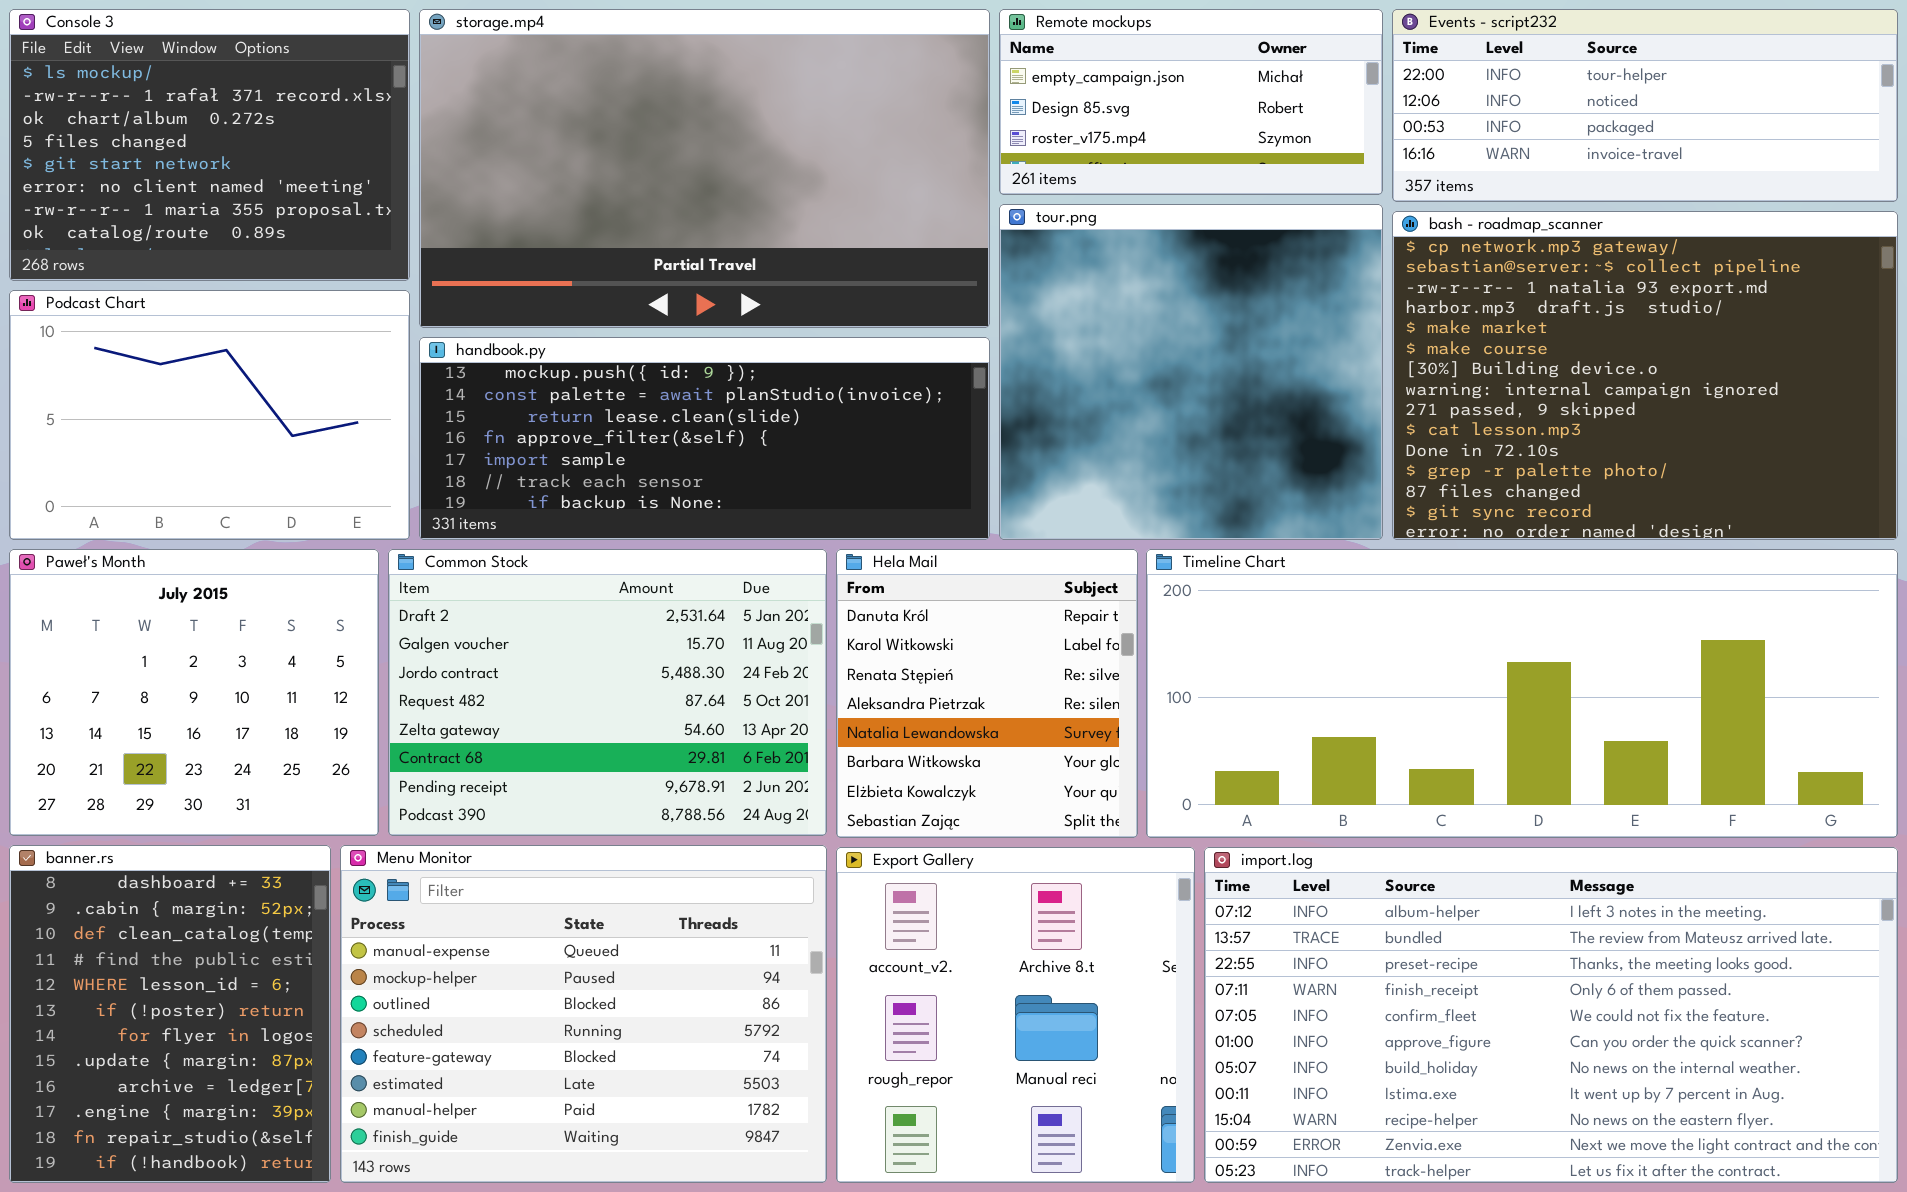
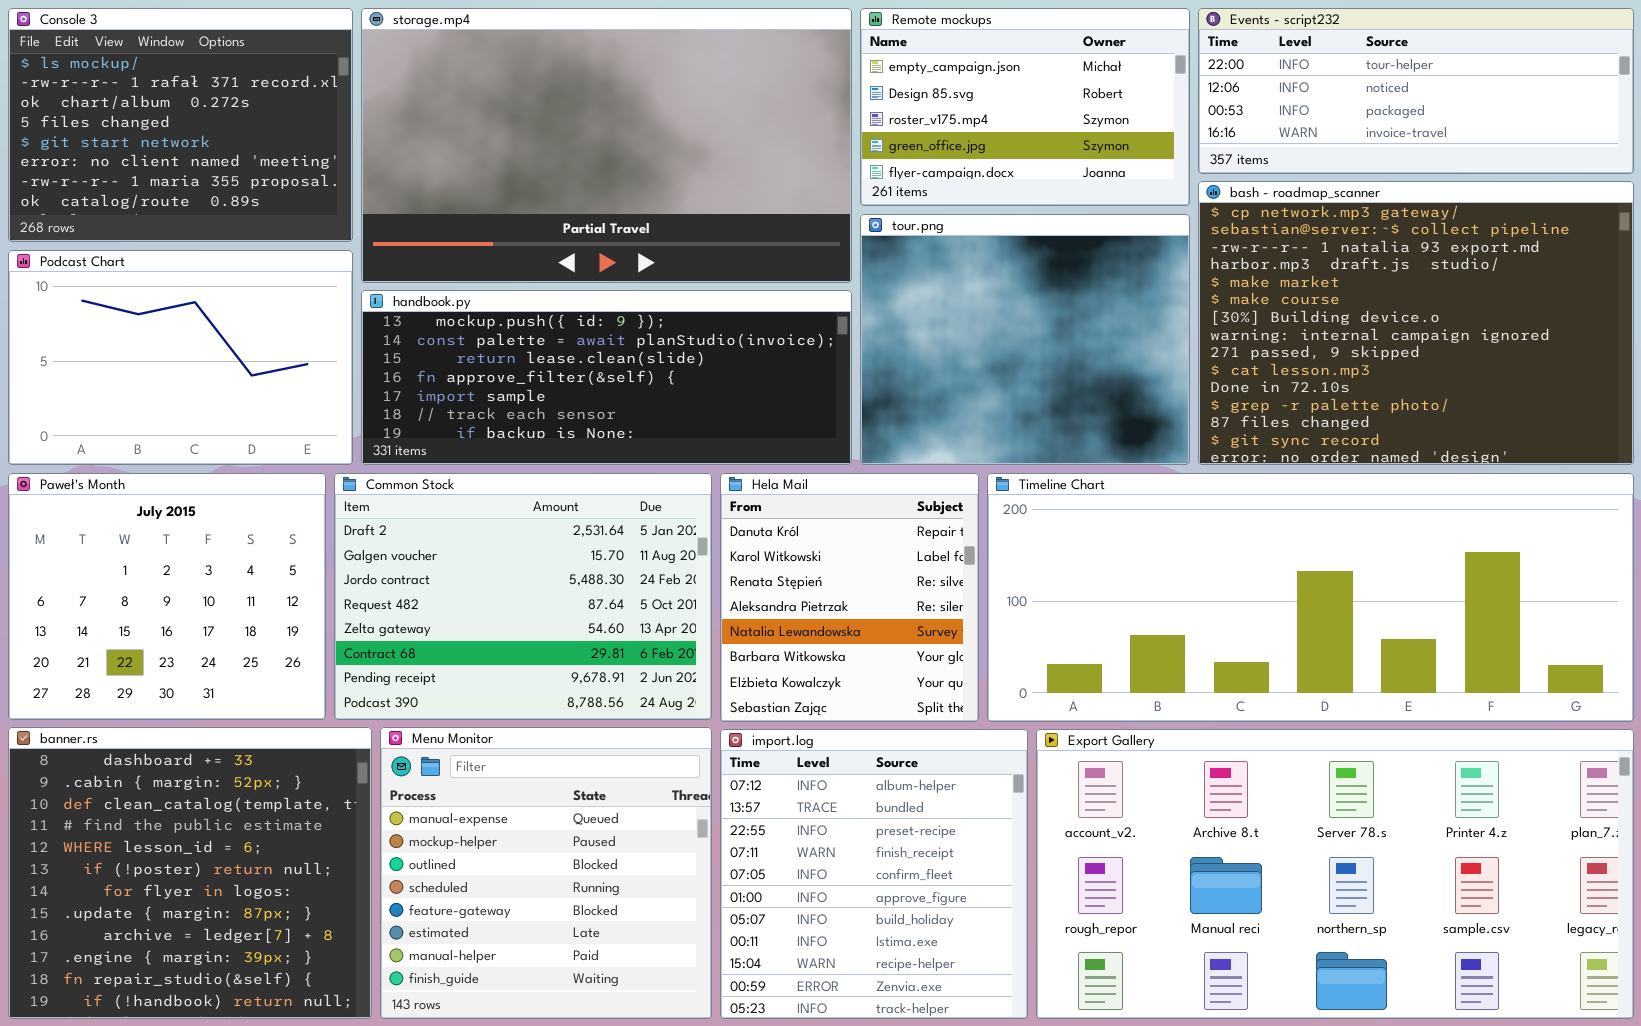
Remote mockups: [999,9,1383,195] -> [860,8,1190,206], resized
tour.png: [999,204,1383,540] -> [860,214,1190,465], resized
banner.rs: [9,845,331,1183] -> [8,727,372,1019], resized
Menu Monitor: [340,845,827,1183] -> [380,727,712,1019], resized
Export Gallery: [836,847,1195,1183] -> [1036,729,1634,1019], moved, resized
import.log: [1204,847,1898,1183] -> [720,729,1028,1019], moved, resized

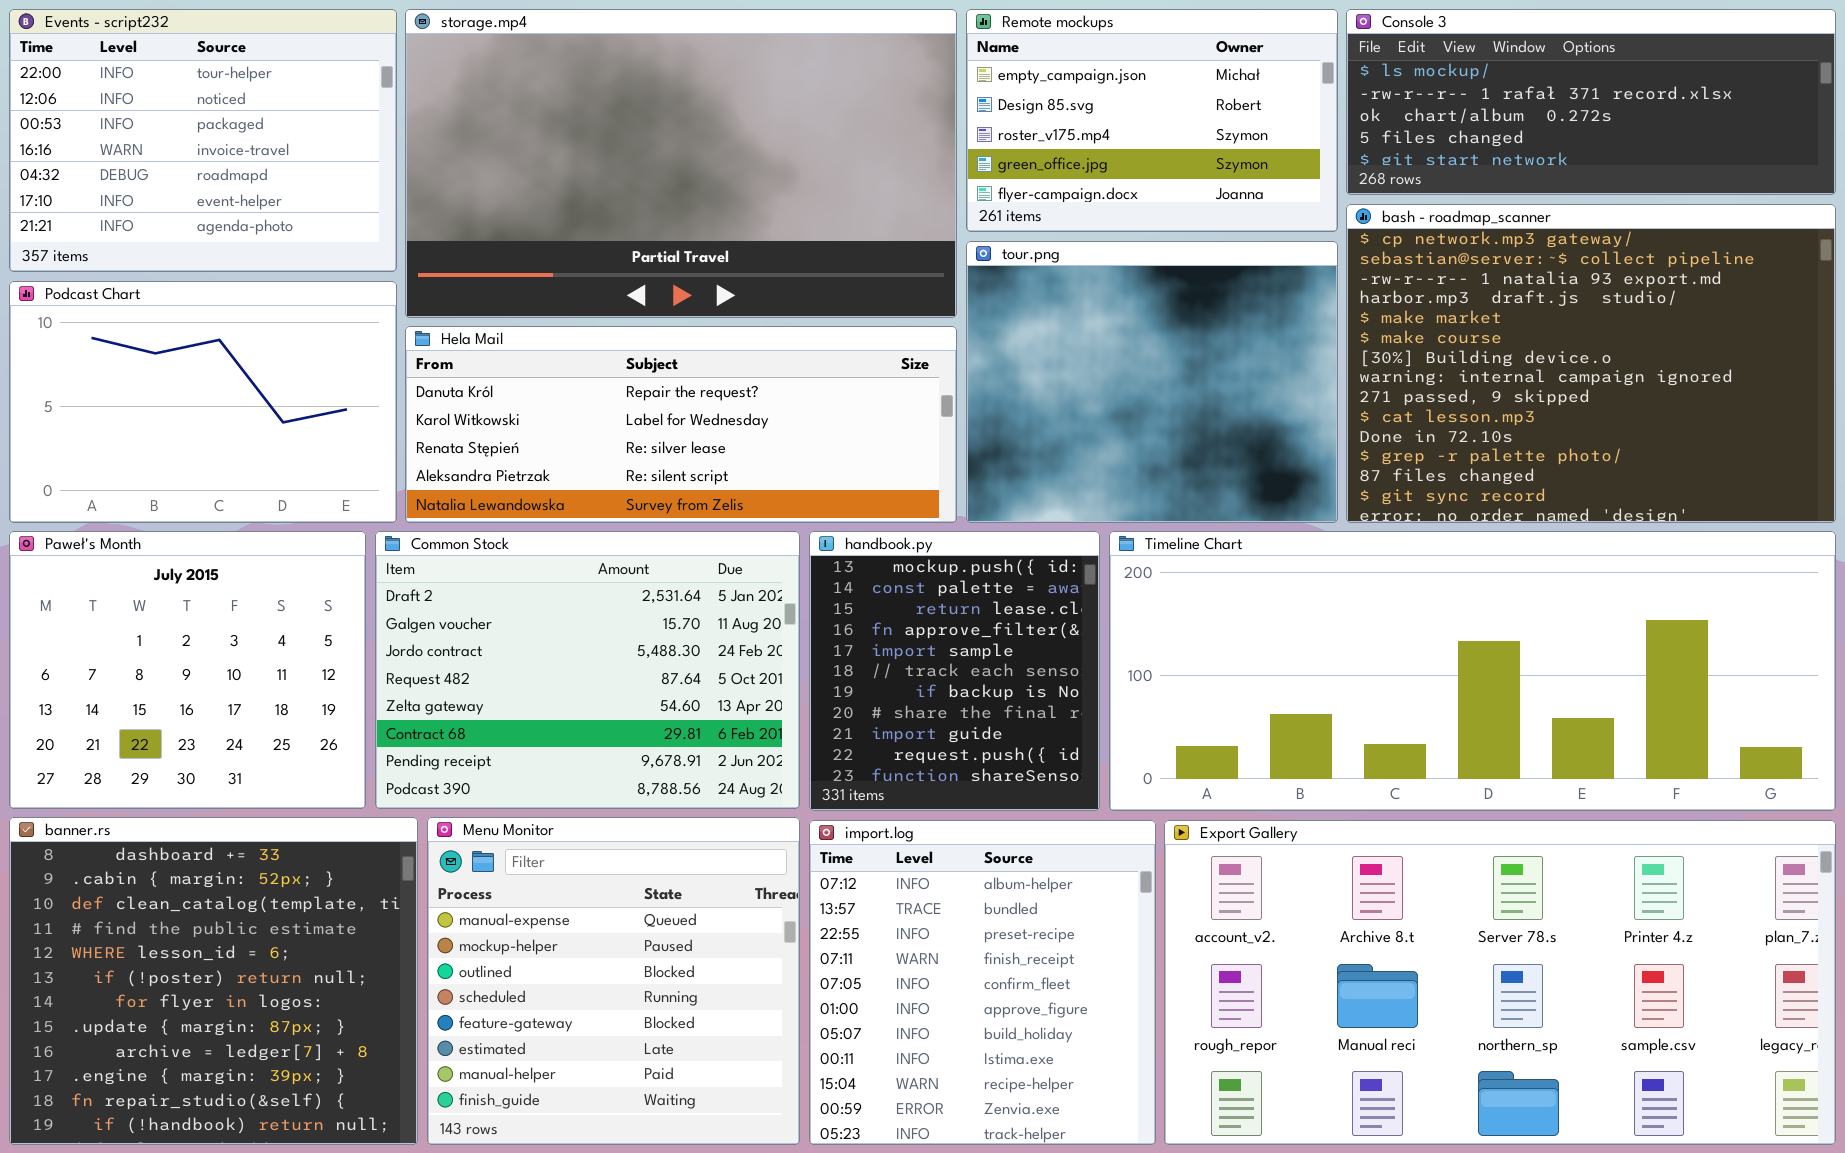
Console 3: [8,8,353,242] -> [1346,9,1836,195], moved, resized
Events - script232: [1198,8,1634,174] -> [9,9,397,272], moved, resized
handbook.py: [361,290,852,465] -> [809,531,1100,811], moved, resized
Hela Mail: [720,473,979,722] -> [405,326,957,523], moved, resized

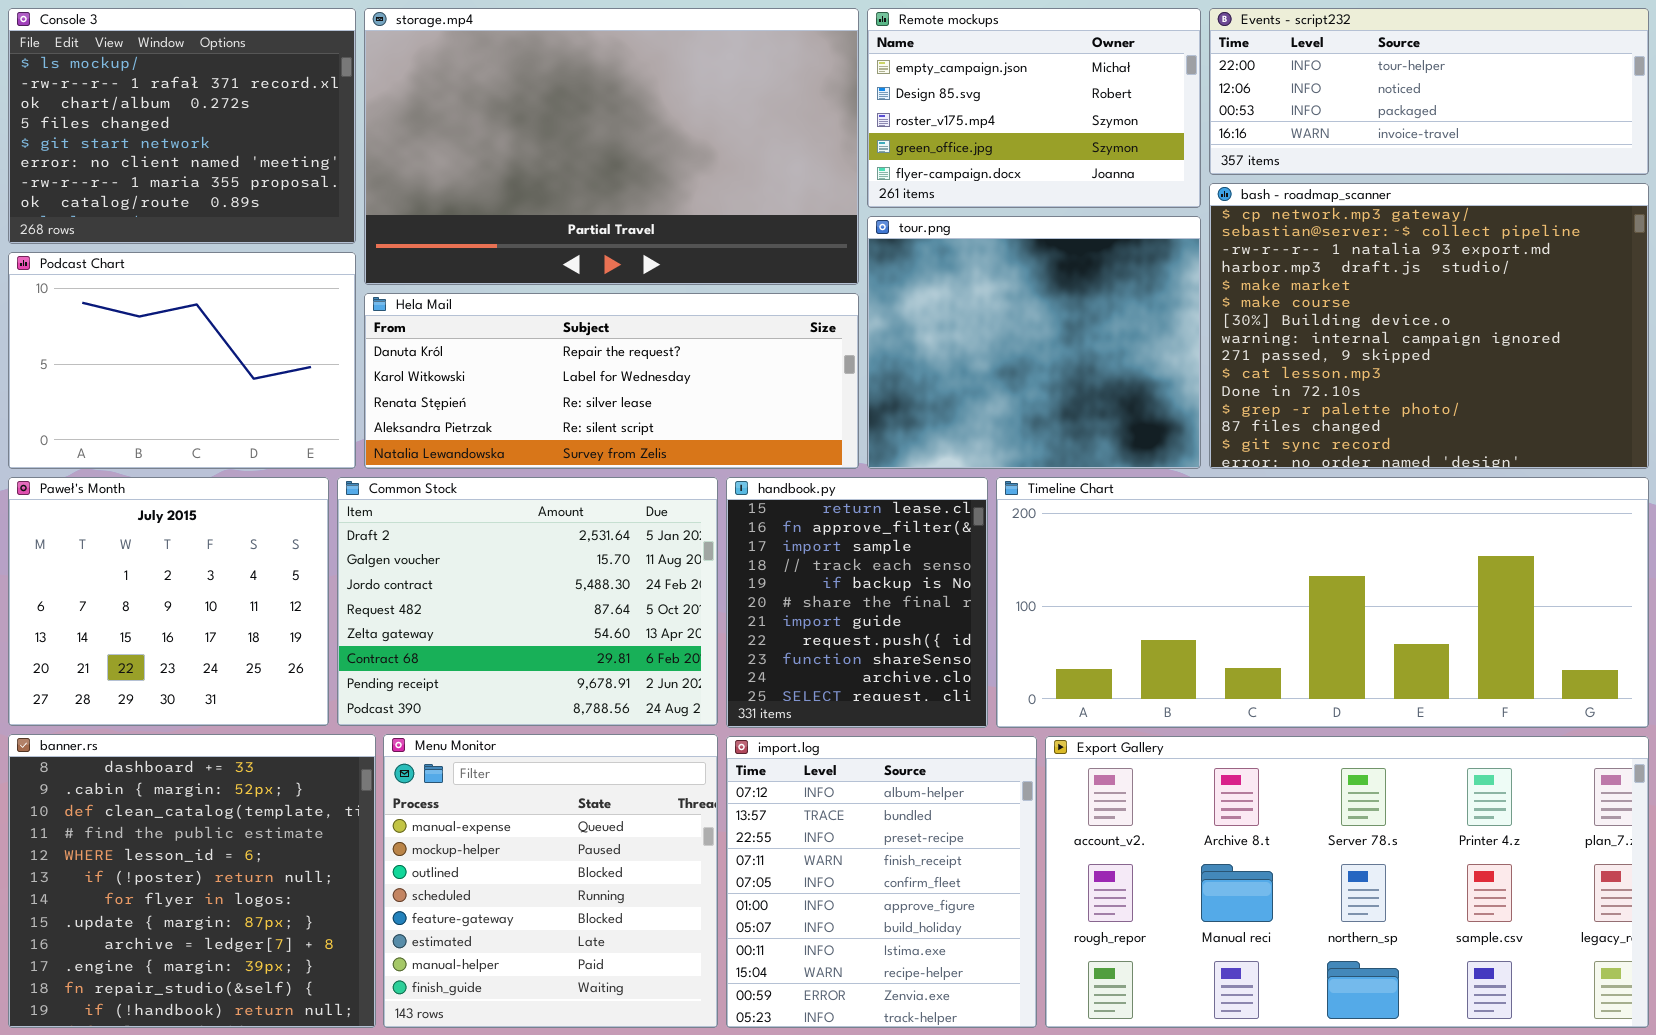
Events - script232: [9,9,397,272] -> [1209,8,1649,175], moved, resized
Console 3: [1346,9,1836,195] -> [8,8,356,244], moved, resized
handbook.py: [809,531,1100,811] -> [726,477,988,728], scrolled down 2 rows

